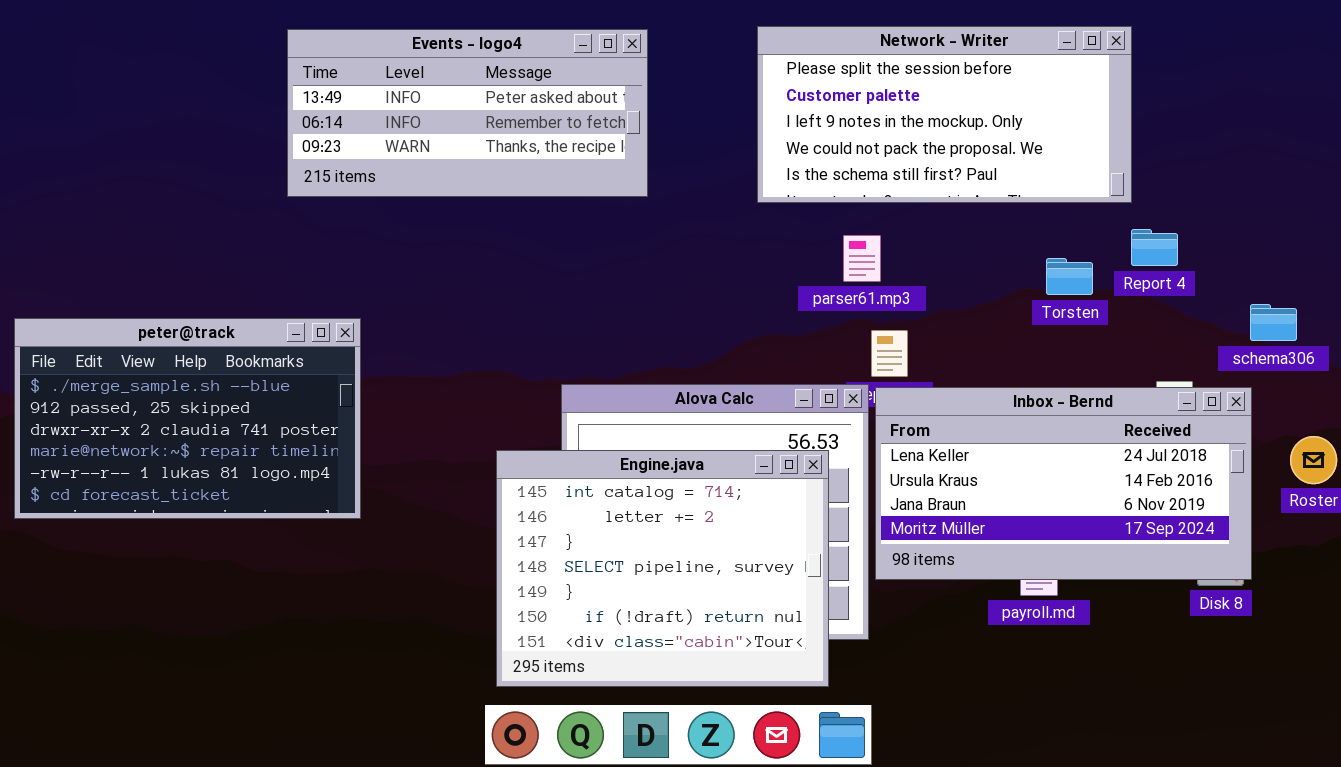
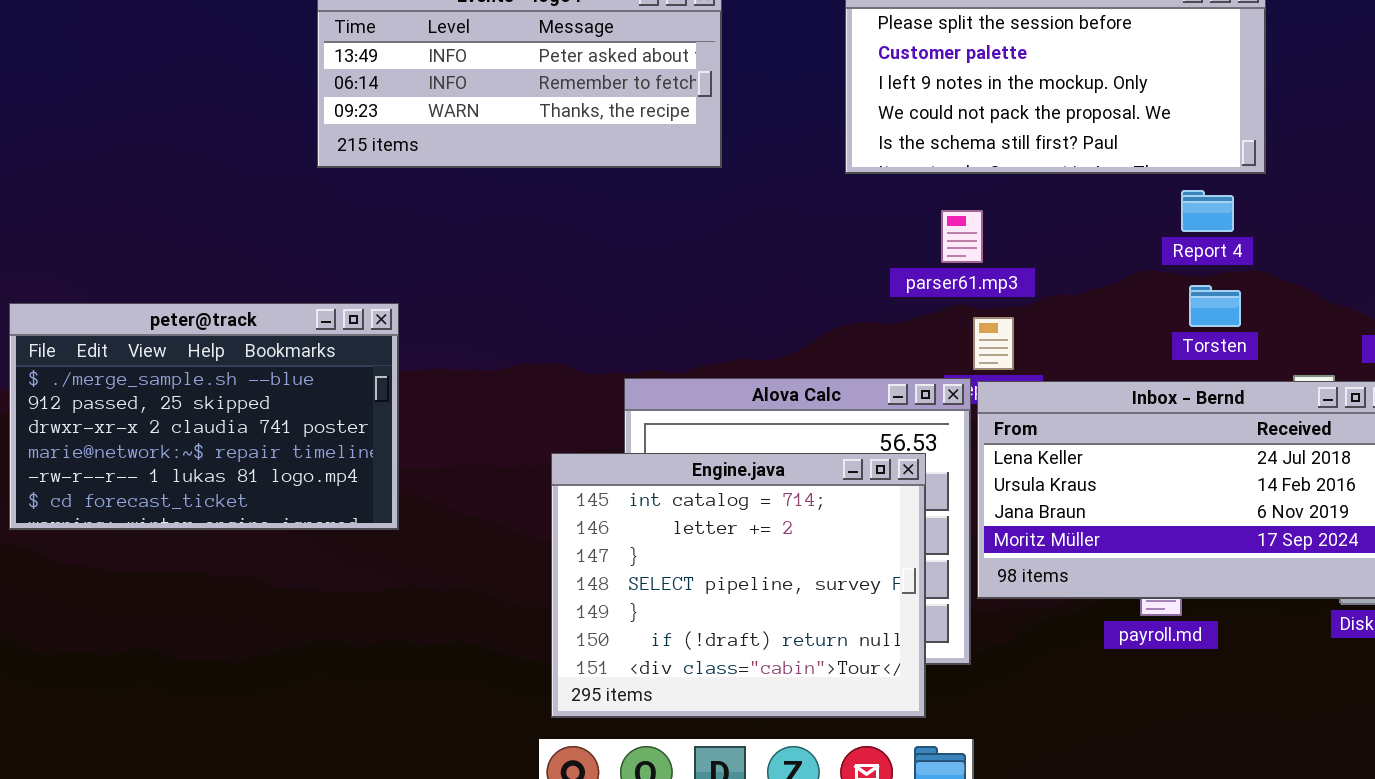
Report 4: [1131,229,1178,266] -> [1181,190,1234,232], moved
Torsten: [1046,258,1093,295] -> [1189,285,1241,327], moved

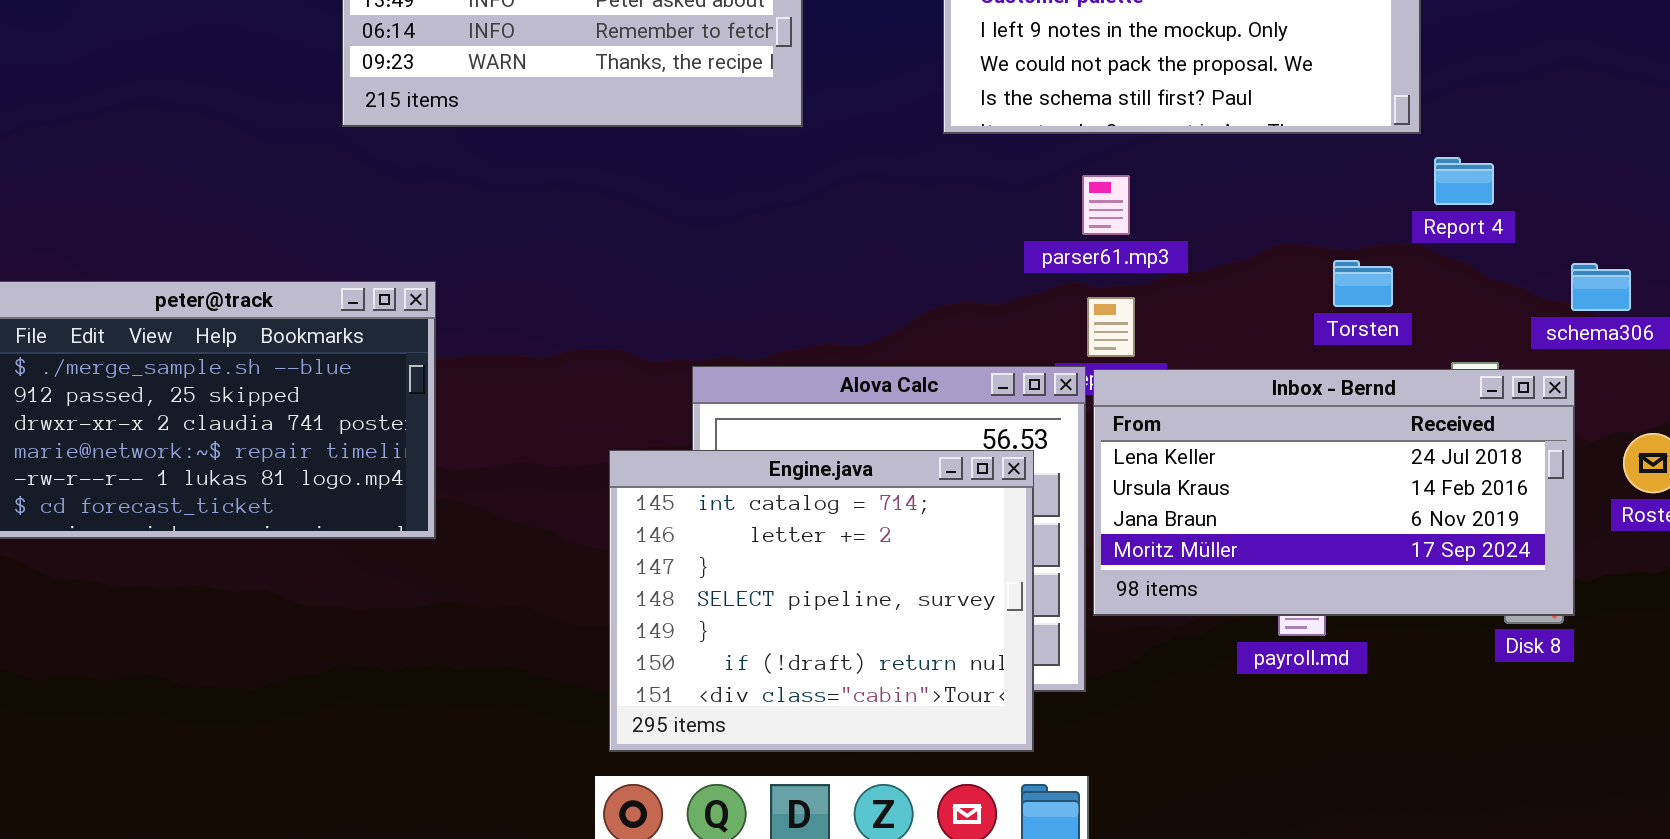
Report 4: [1181,190,1234,232] -> [1434,157,1494,205], moved
parser61.mp3: [941,210,983,263] -> [1082,175,1130,235], moved

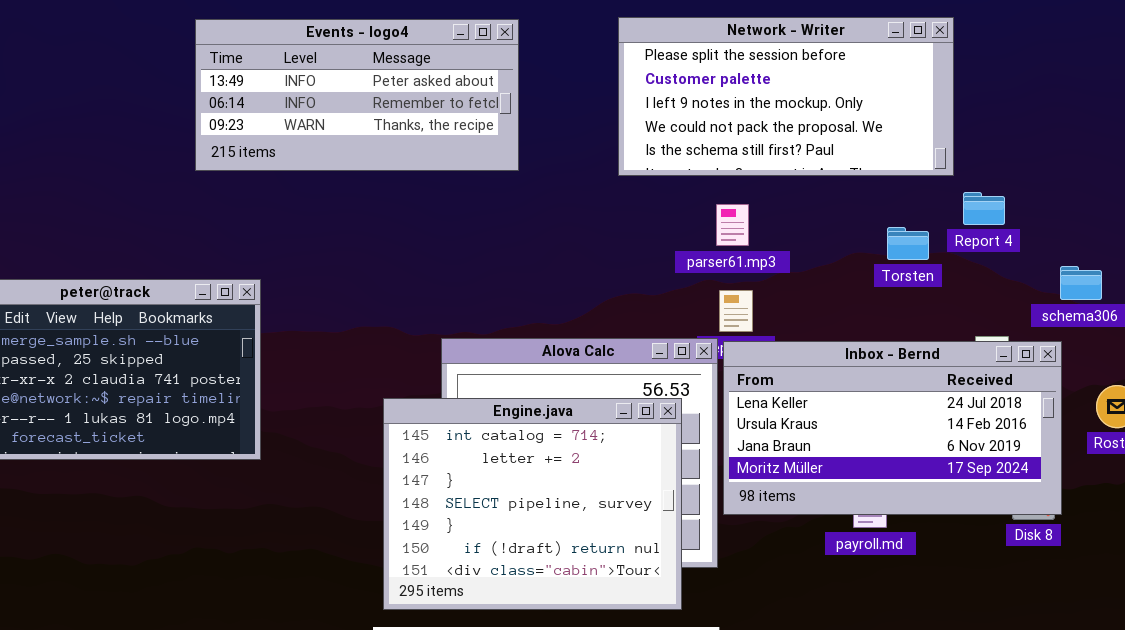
Torsten: [1333,260,1393,307] -> [887,227,929,260], moved

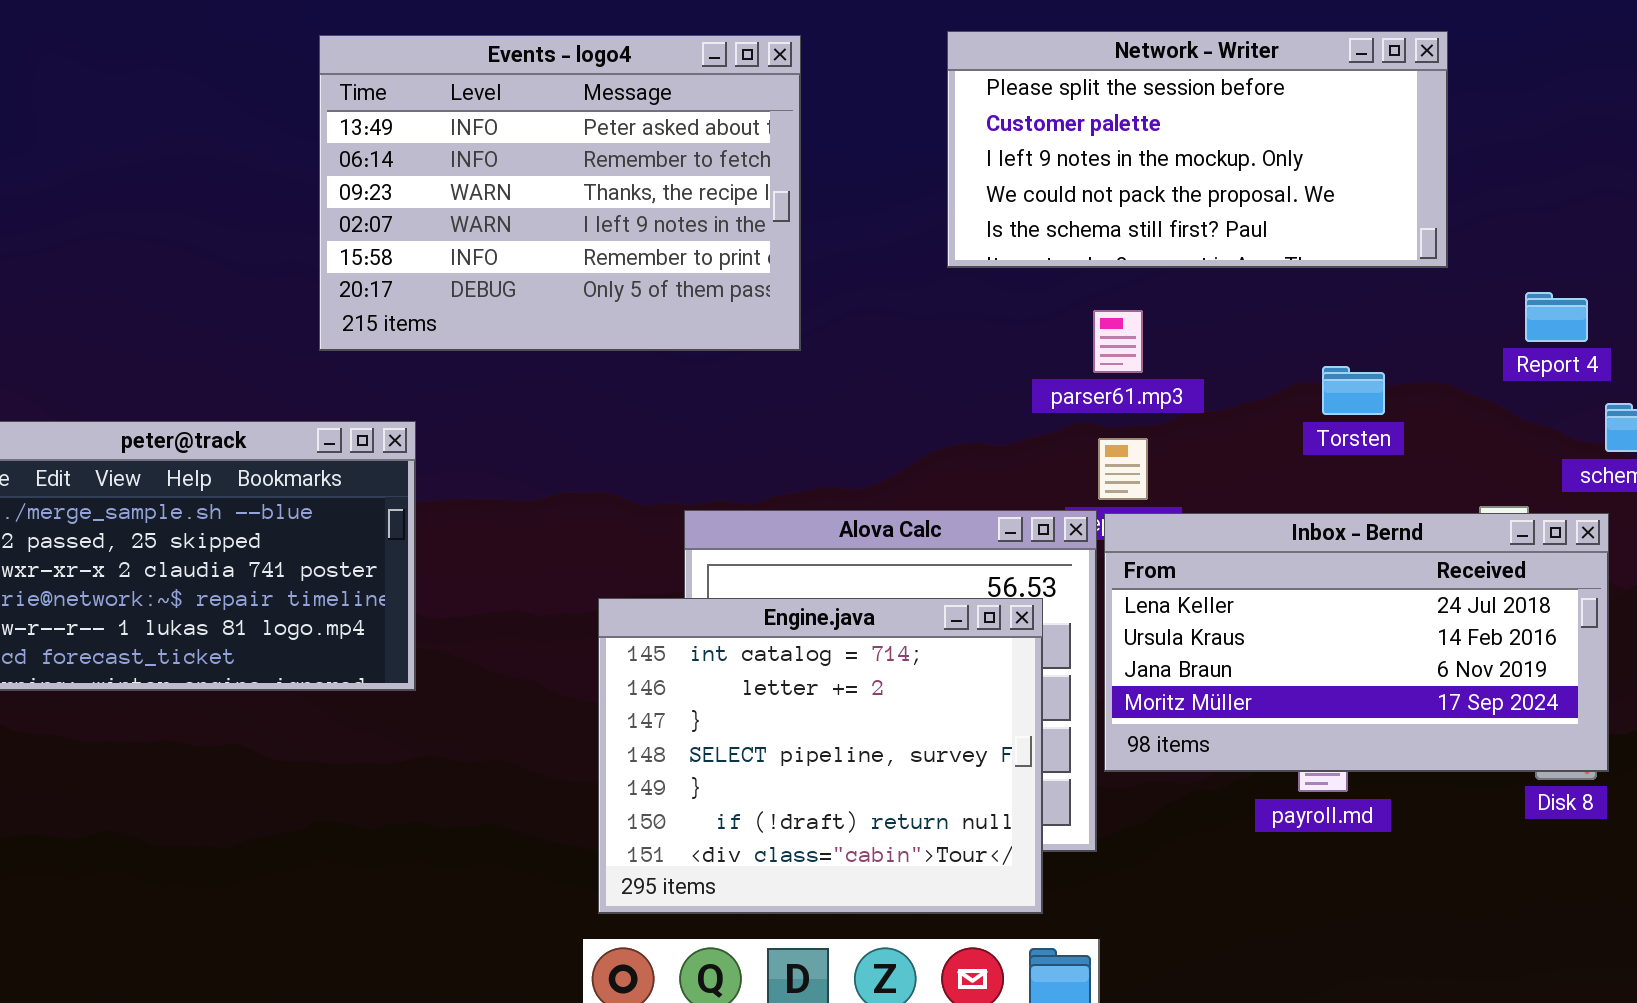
Events - logo4: [195,19,519,171] -> [319,35,801,351], resized
Report 4: [963,192,1005,225] -> [1525,292,1588,342], moved
Torsten: [887,227,929,260] -> [1322,366,1385,415], moved

